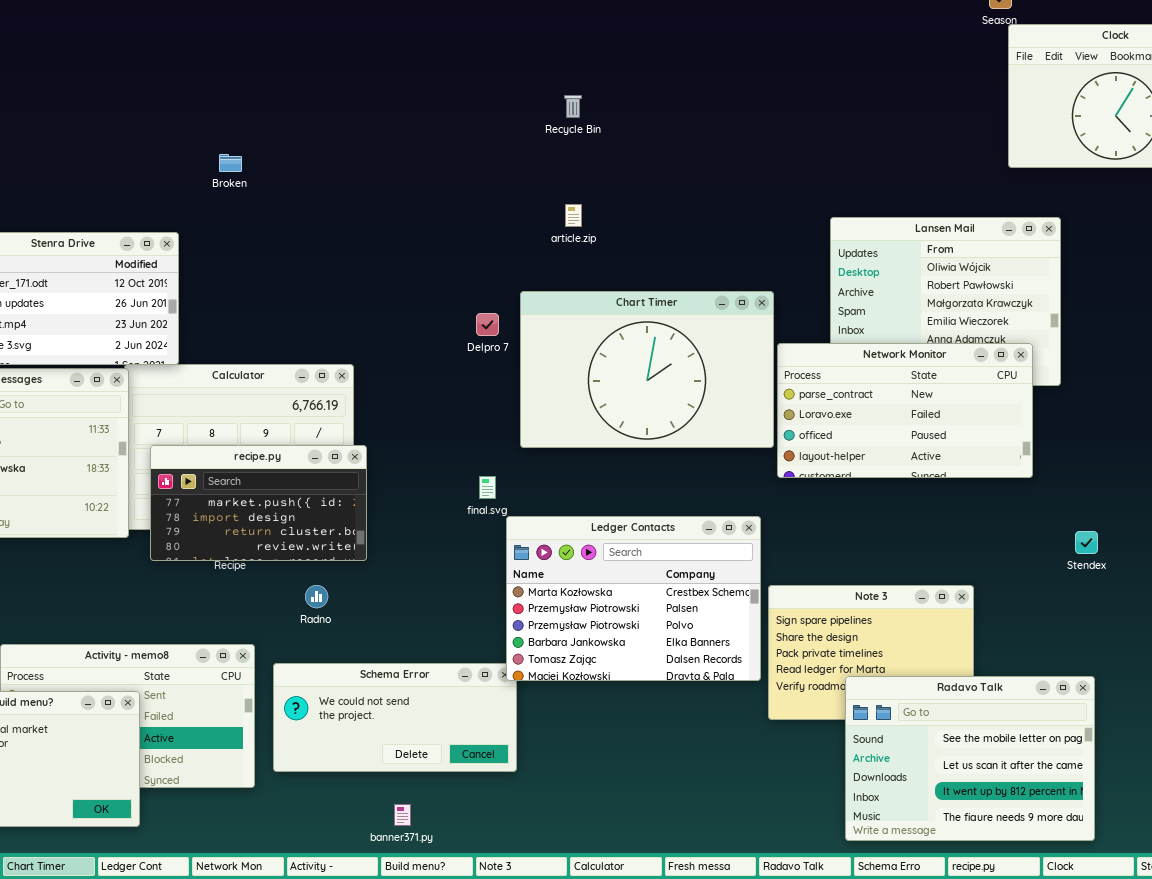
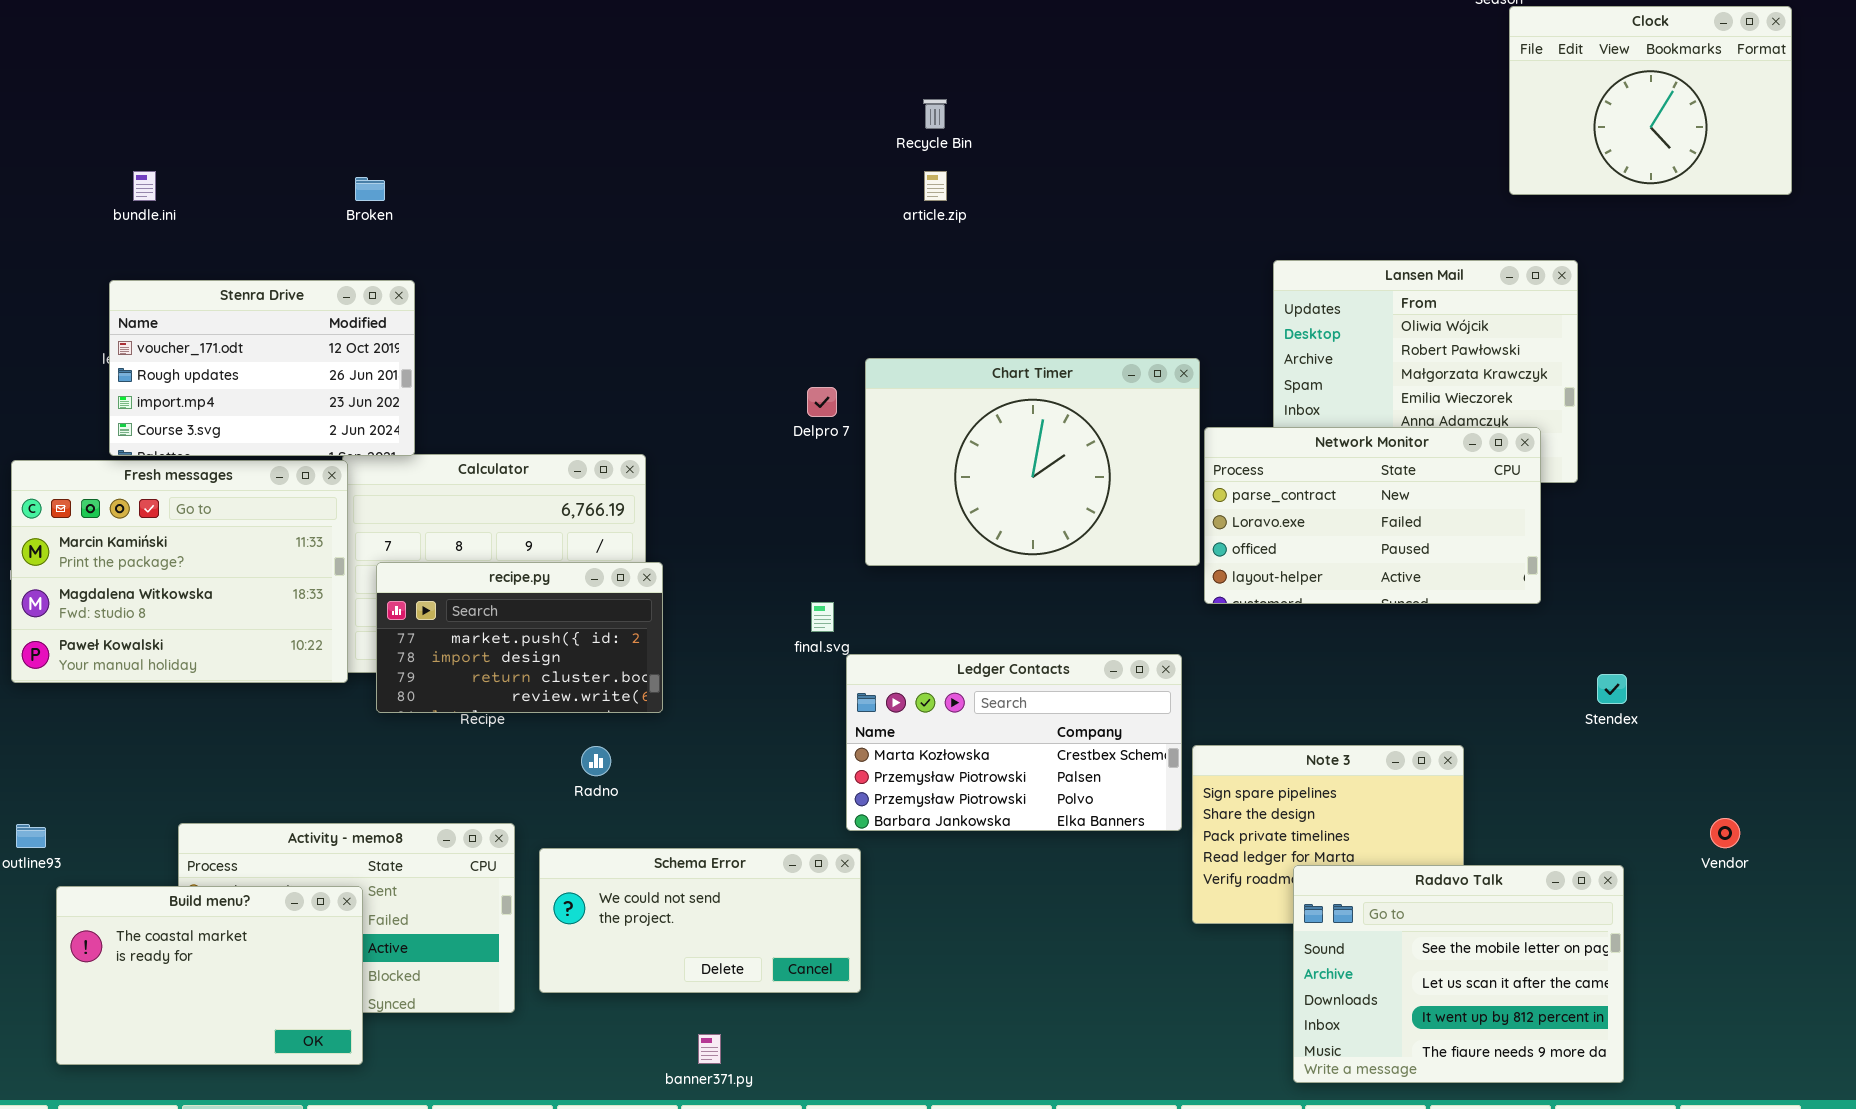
Broken: [219,154,242,172] -> [355,177,385,201], moved
article.zip: [565,204,582,227] -> [924,171,947,201], moved
Ledger Contacts: [506,516,761,681] -> [846,654,1182,831], resized

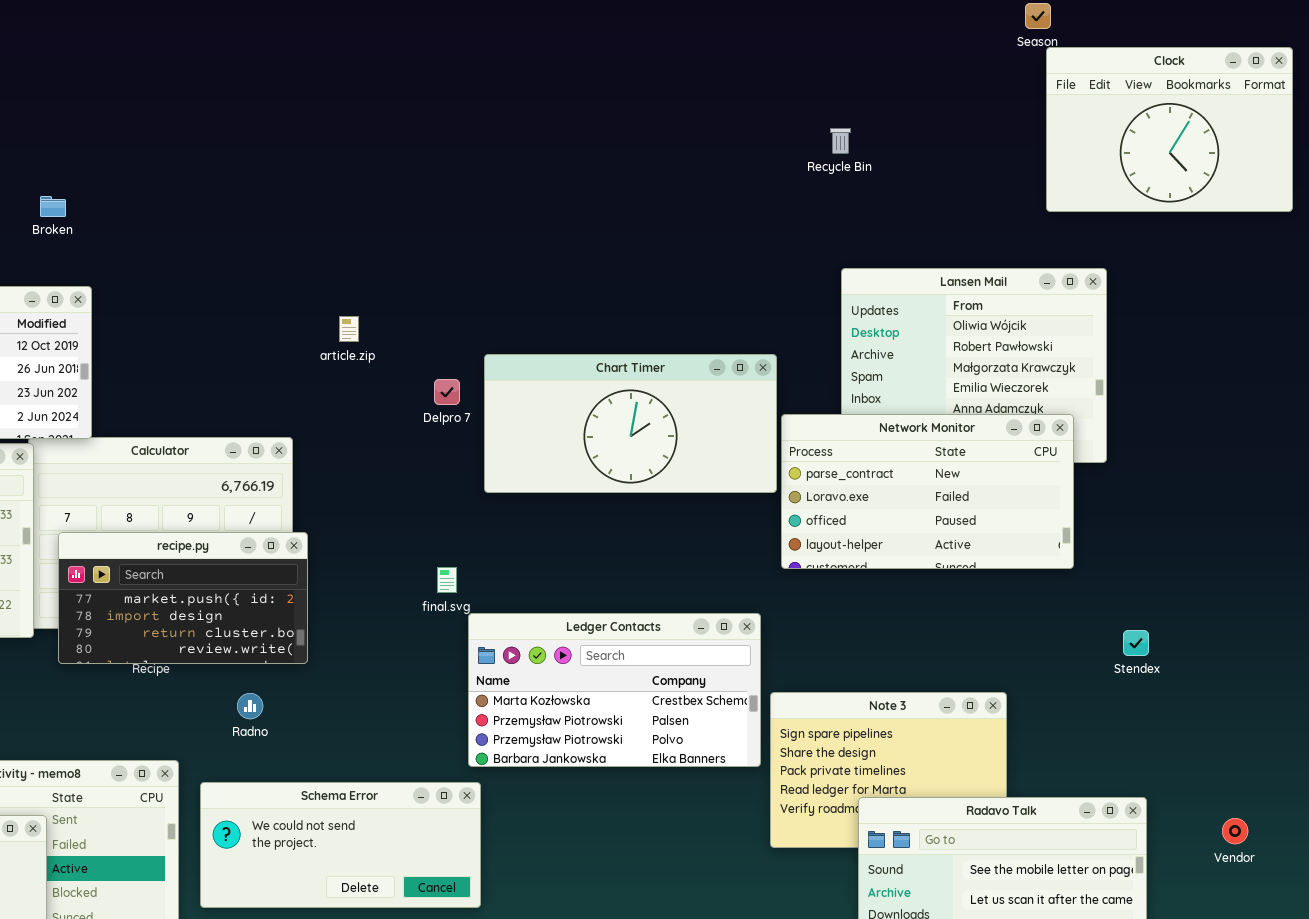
Recycle Bin: [923,99,947,129] -> [830,128,851,154], moved
article.zip: [924,171,947,201] -> [339,316,359,342], moved
Chart Timer: [865,358,1200,566] -> [484,354,777,493], resized
Vendor: [1710,818,1740,848] -> [1222,818,1248,844], moved

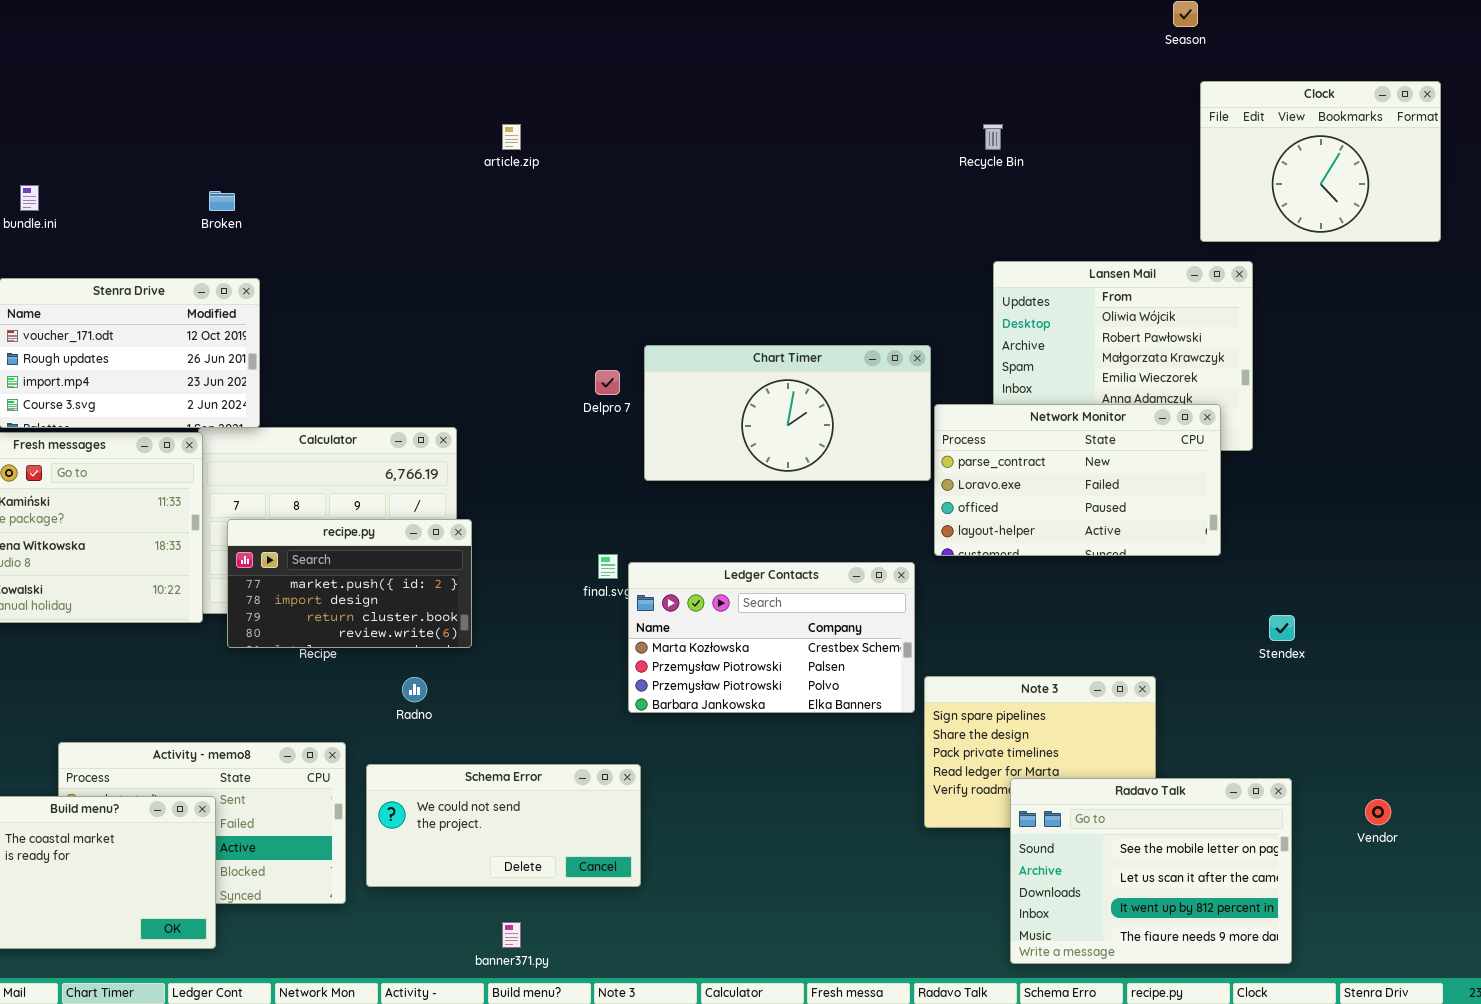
Clock: [1046,47,1293,212] -> [1200,81,1441,242], moved
article.zip: [339,316,359,342] -> [502,124,521,150], moved
Ledger Contacts: [468,613,761,767] -> [628,562,915,713], moved

